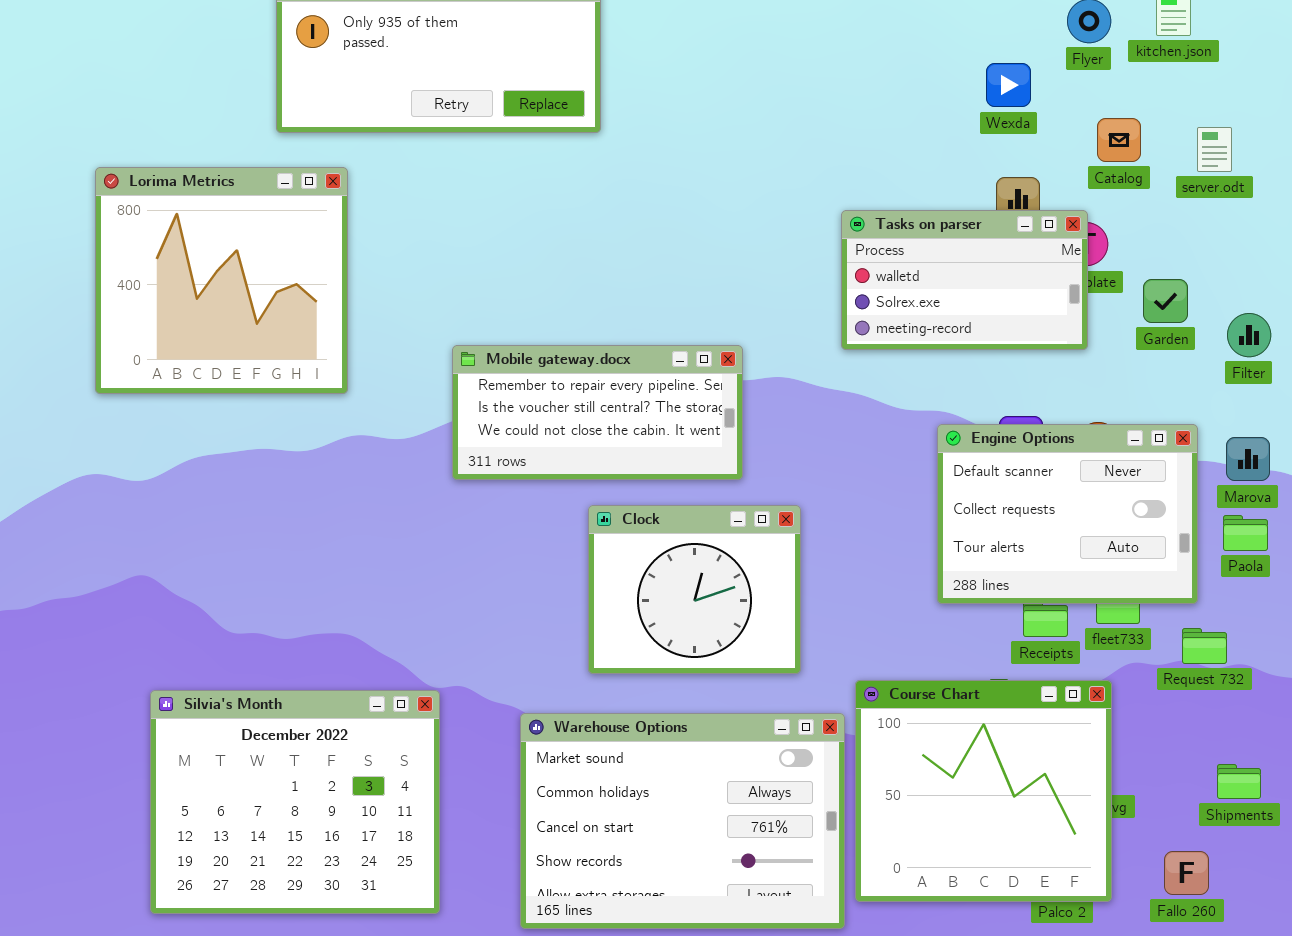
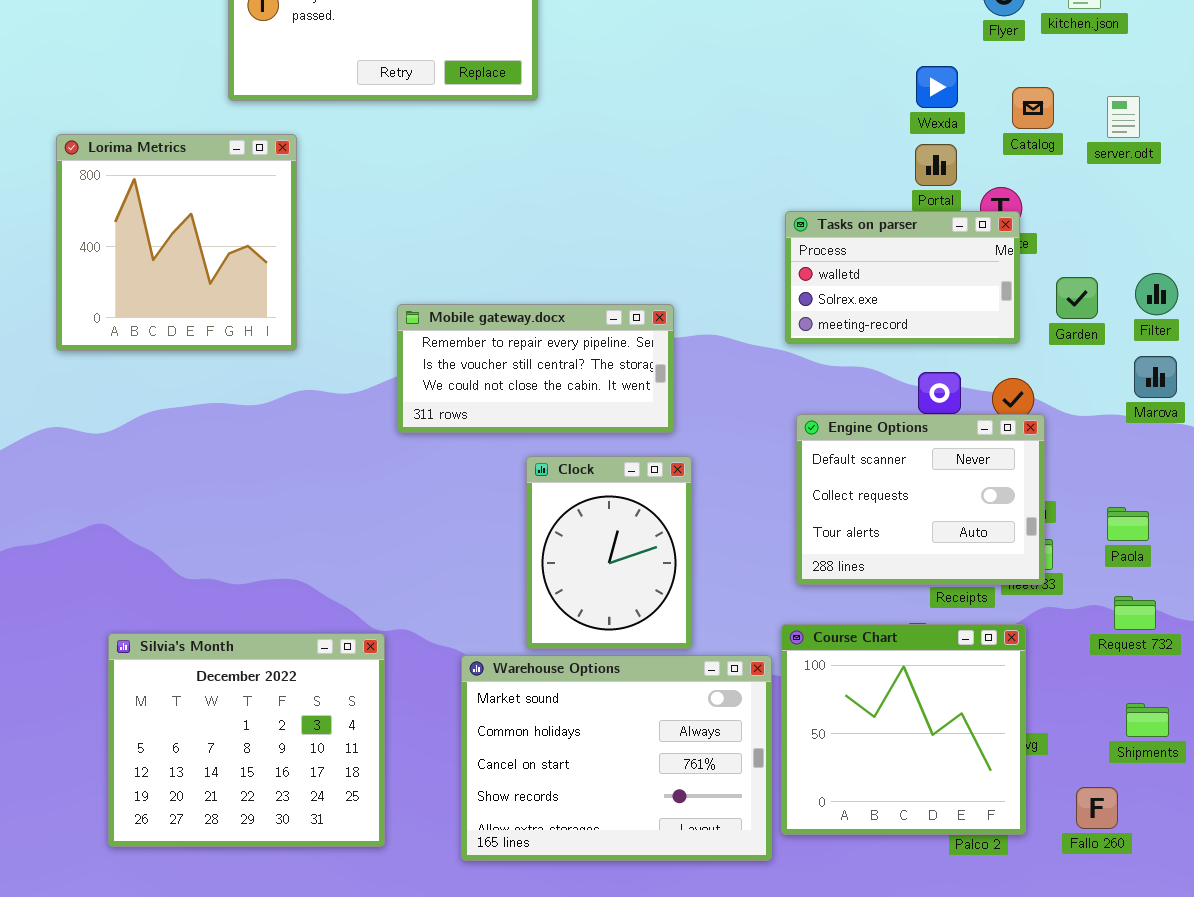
Wexda: [986,63,1031,107] -> [916,66,958,108], moved
Tasks on parser: [841,210,1088,350] -> [785,211,1020,344], moved
Garden: [1143,279,1188,323] -> [1056,277,1098,319], moved
Engine Options: [937,424,1198,604] -> [796,414,1045,585], moved
Marova: [1226,437,1270,481] -> [1134,356,1177,398], moved
Clock: [588,505,801,674] -> [526,456,692,649], resized
Paola: [1223,515,1268,551] -> [1107,507,1149,541], moved
Request 732: [1182,628,1227,664] -> [1114,596,1156,630], moved

